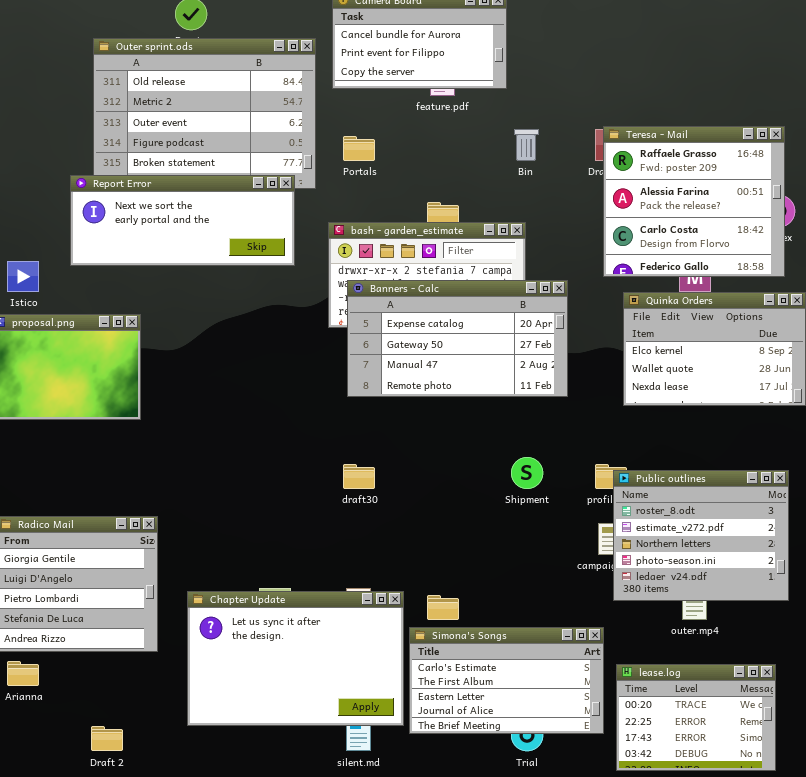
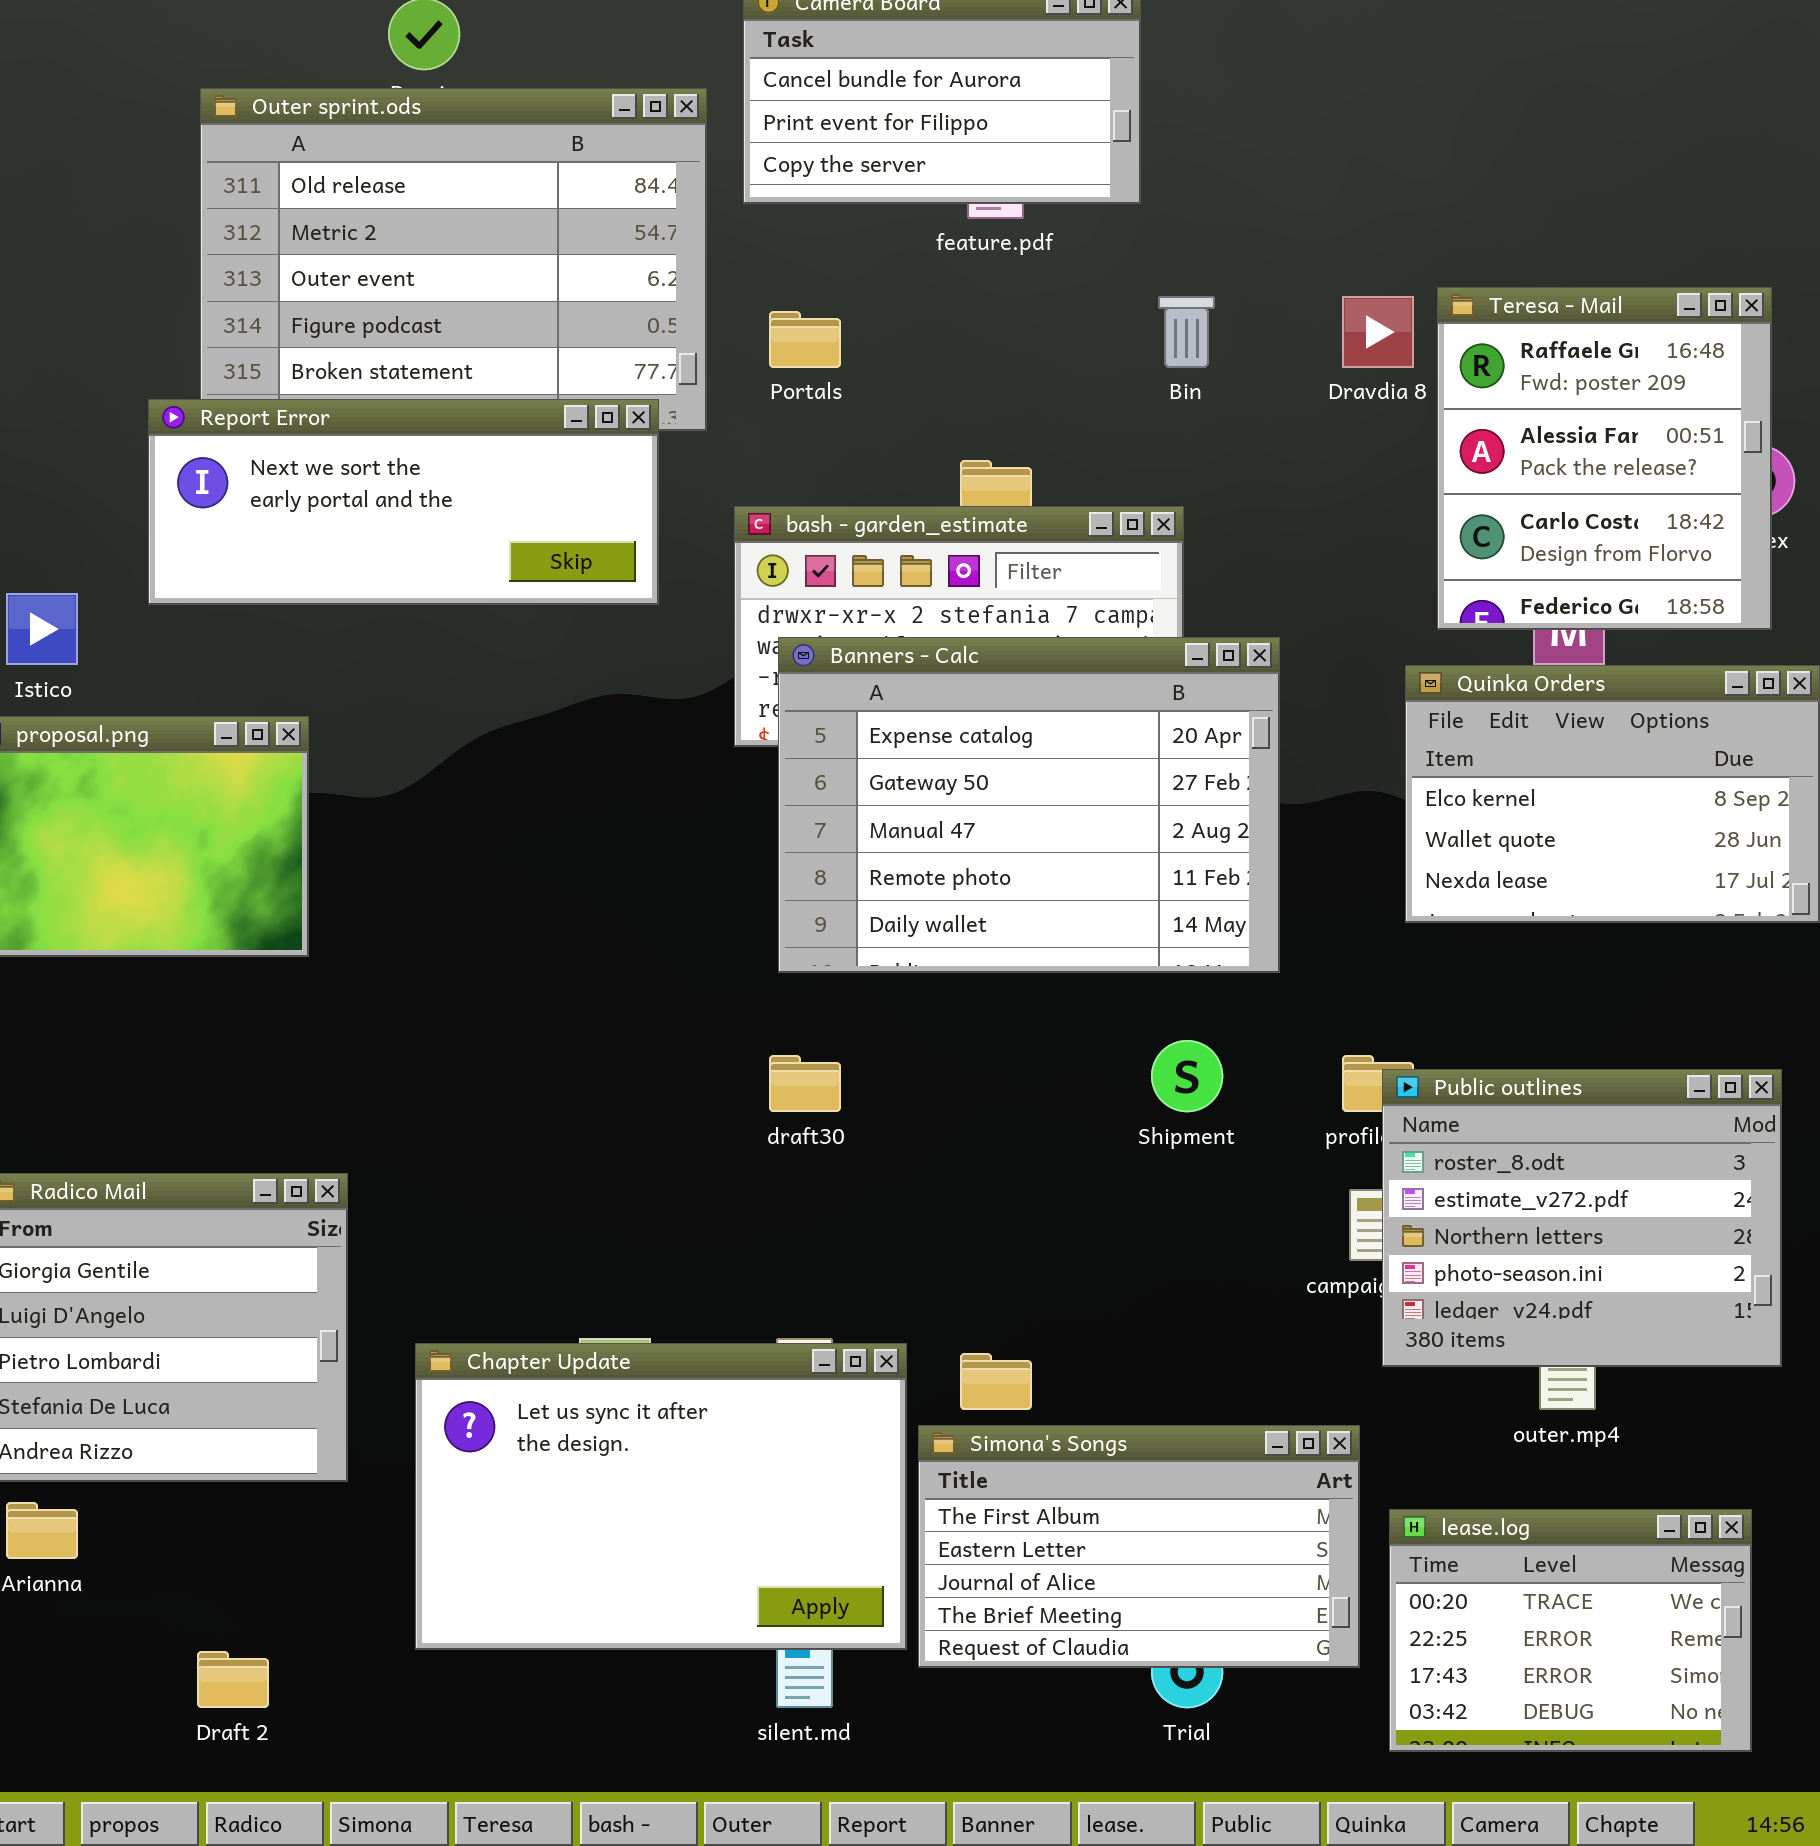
Teresa - Mail: [603,126,785,277] -> [1437,287,1772,630], resized
Banners - Calc: [347,280,568,397] -> [778,637,1280,973], resized
Simona's Songs: [409,627,604,734] -> [918,1425,1360,1668], scrolled down 1 row

